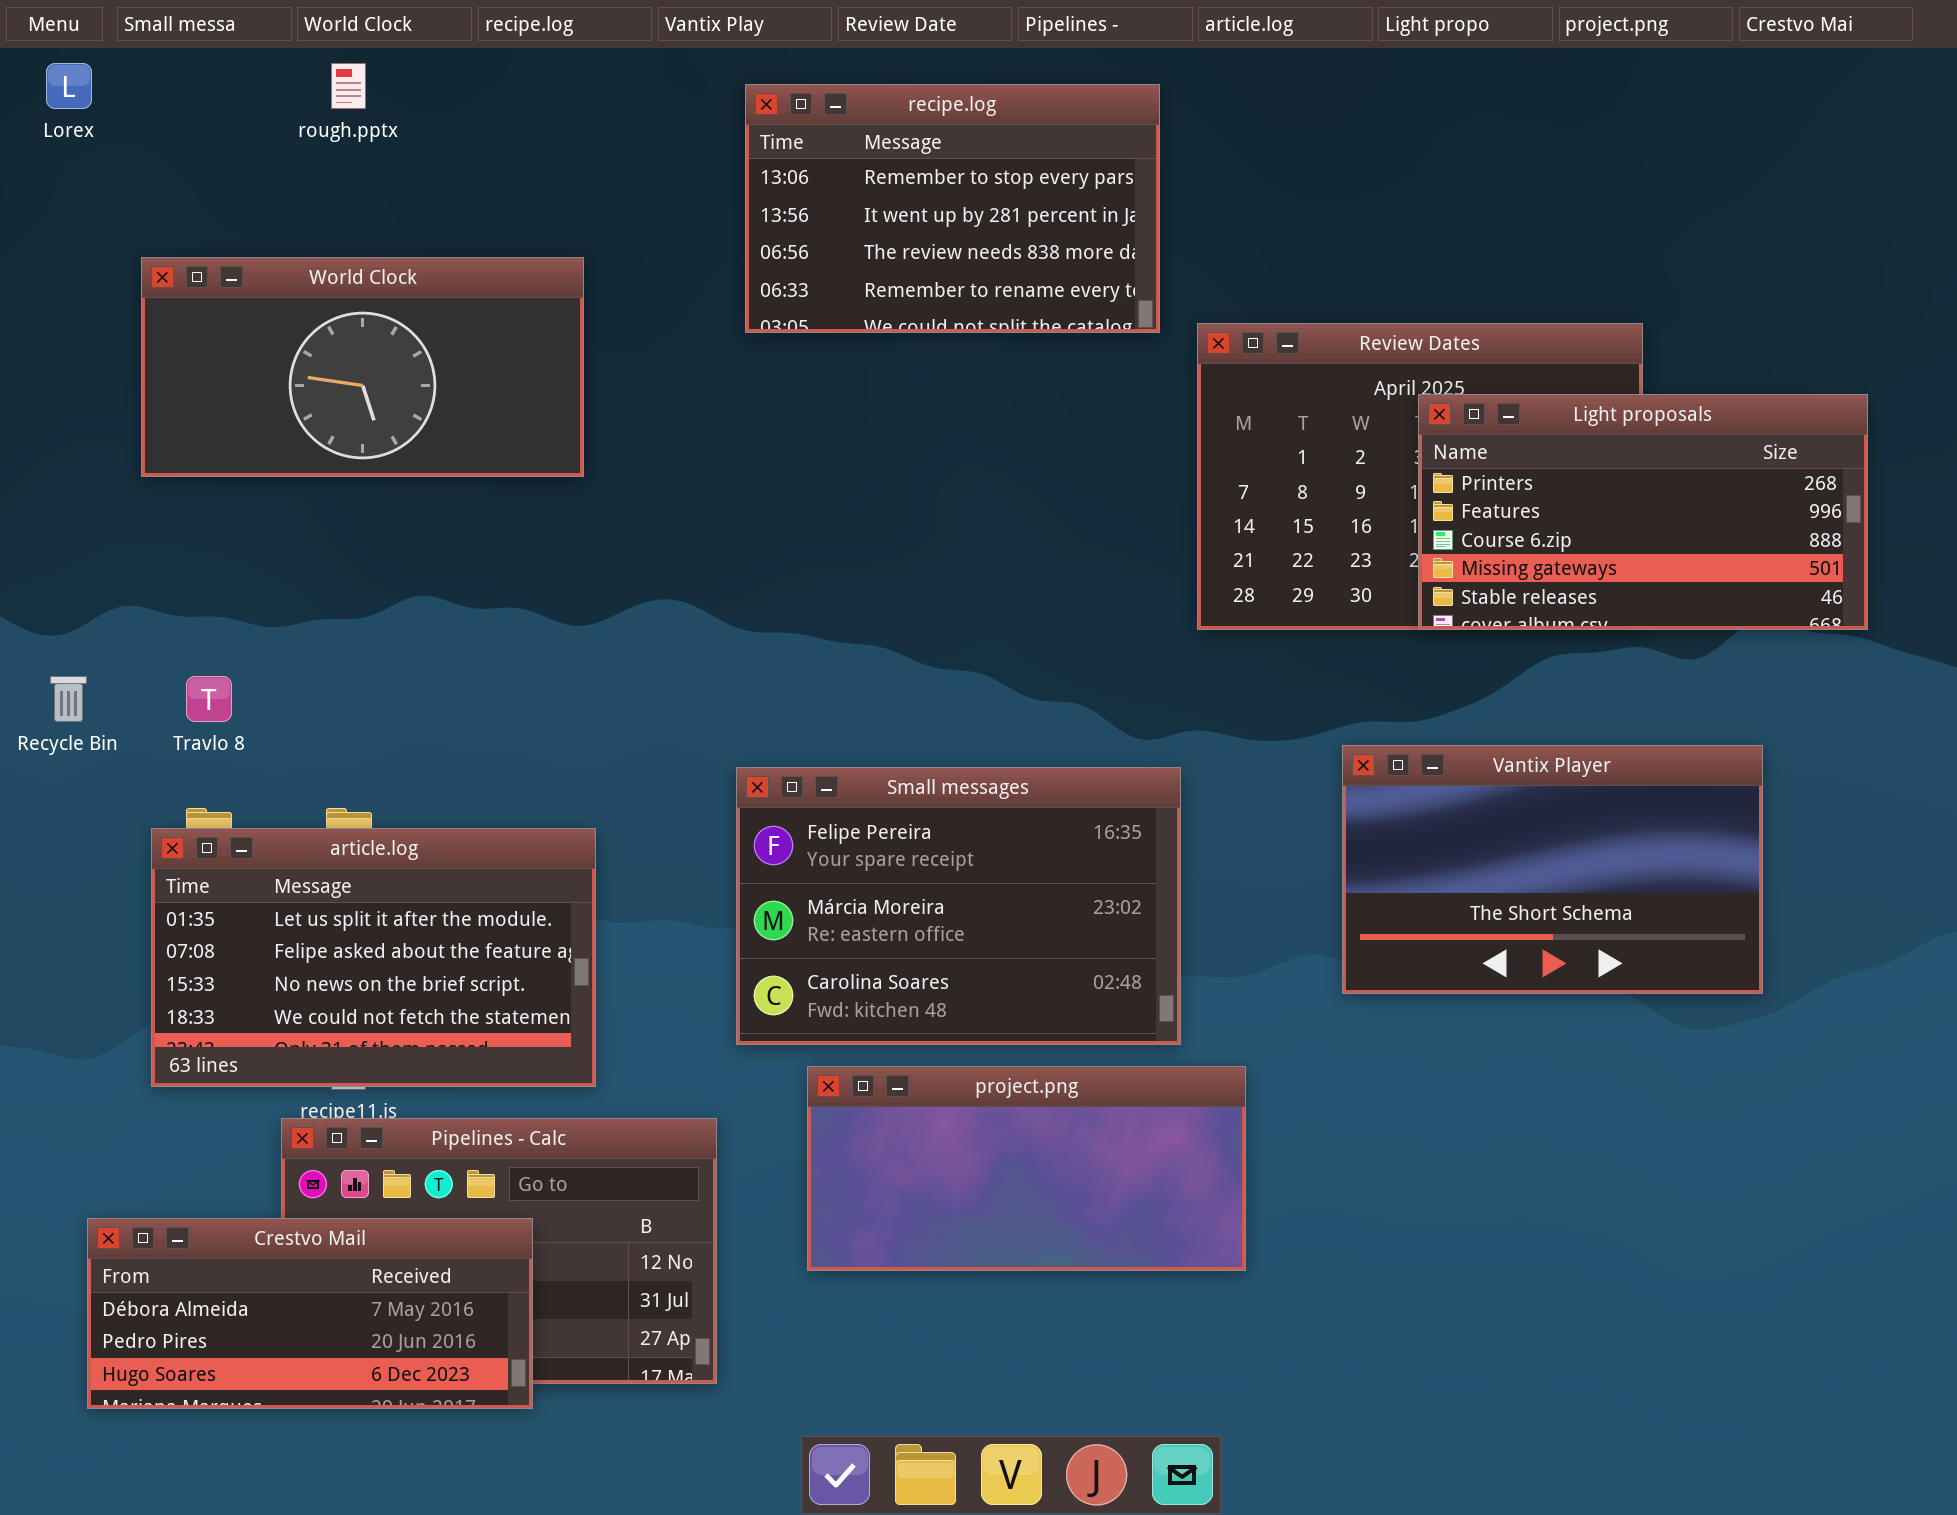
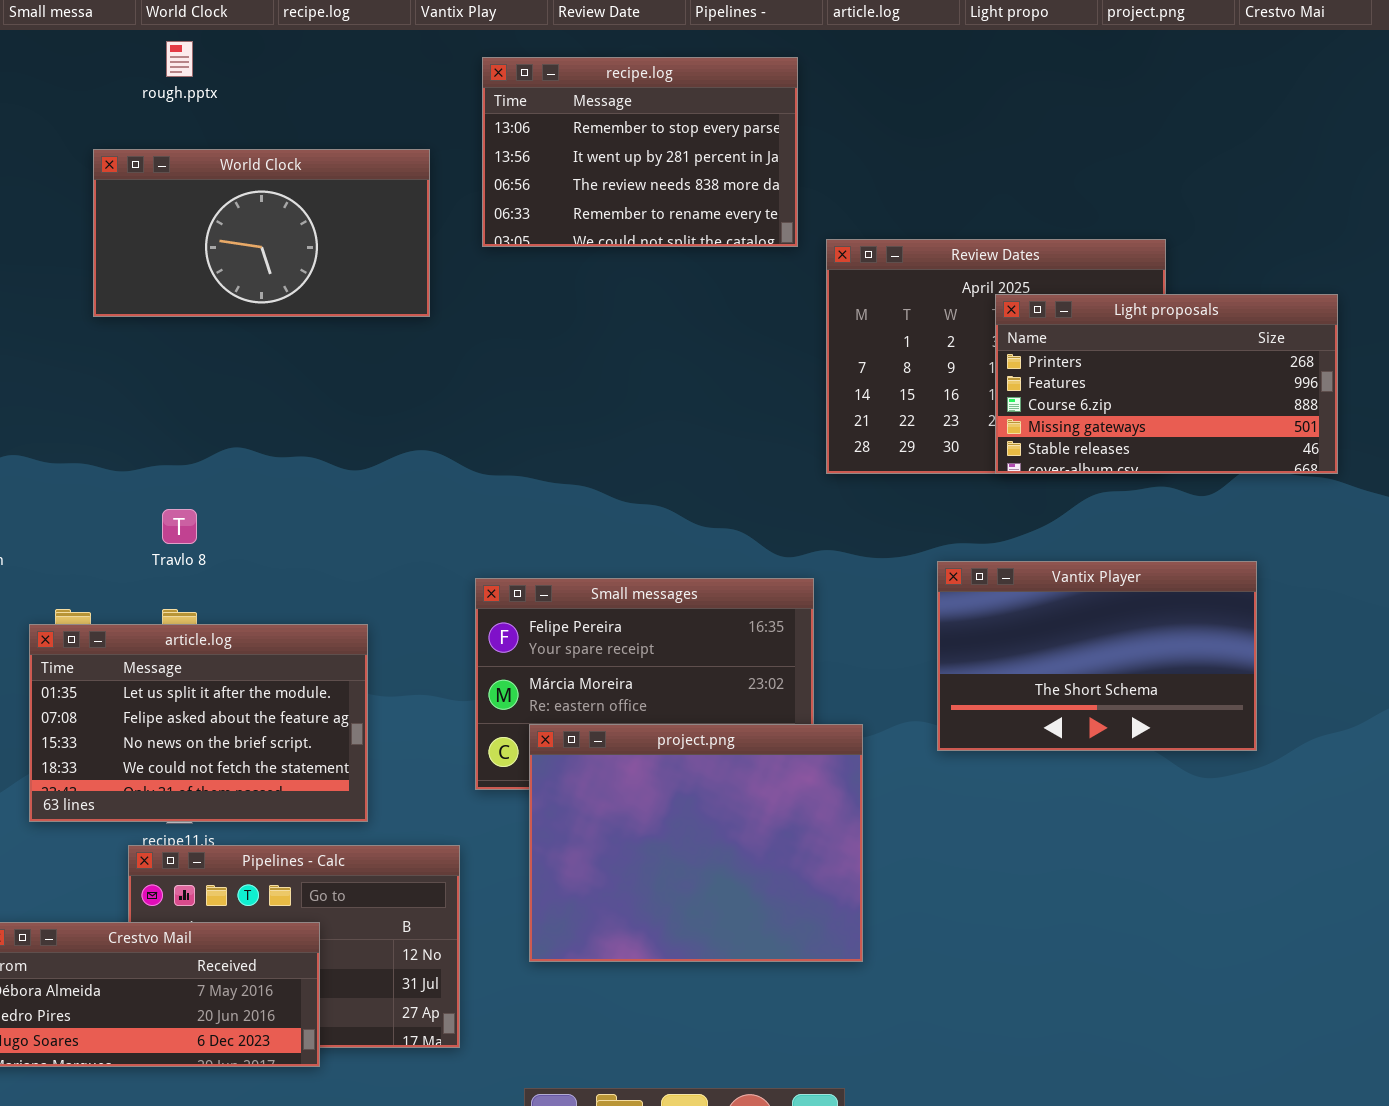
World Clock: [141,257,584,477] -> [93,149,430,317], moved
Travlo 8: [186,676,232,722] -> [162,509,197,544], moved
project.png: [807,1066,1246,1271] -> [529,724,863,962], resized

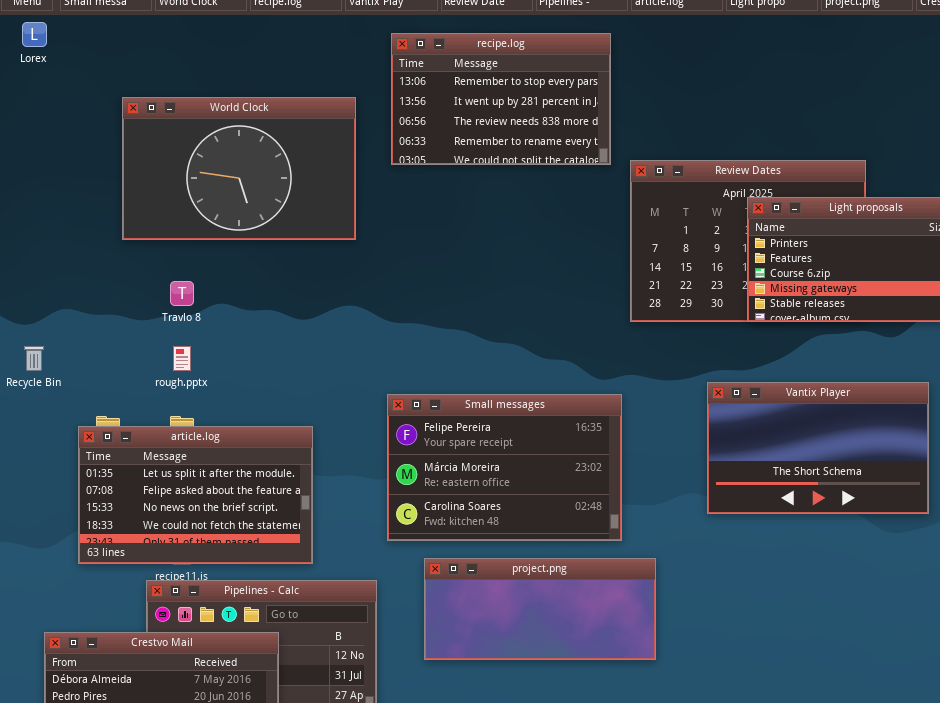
rough.pptx: [166,41,193,77] -> [173,346,191,371], moved
World Clock: [93,149,430,317] -> [122,97,356,240], resized
Travlo 8: [162,509,197,544] -> [170,281,194,306], moved
project.png: [529,724,863,962] -> [424,558,656,660], resized

